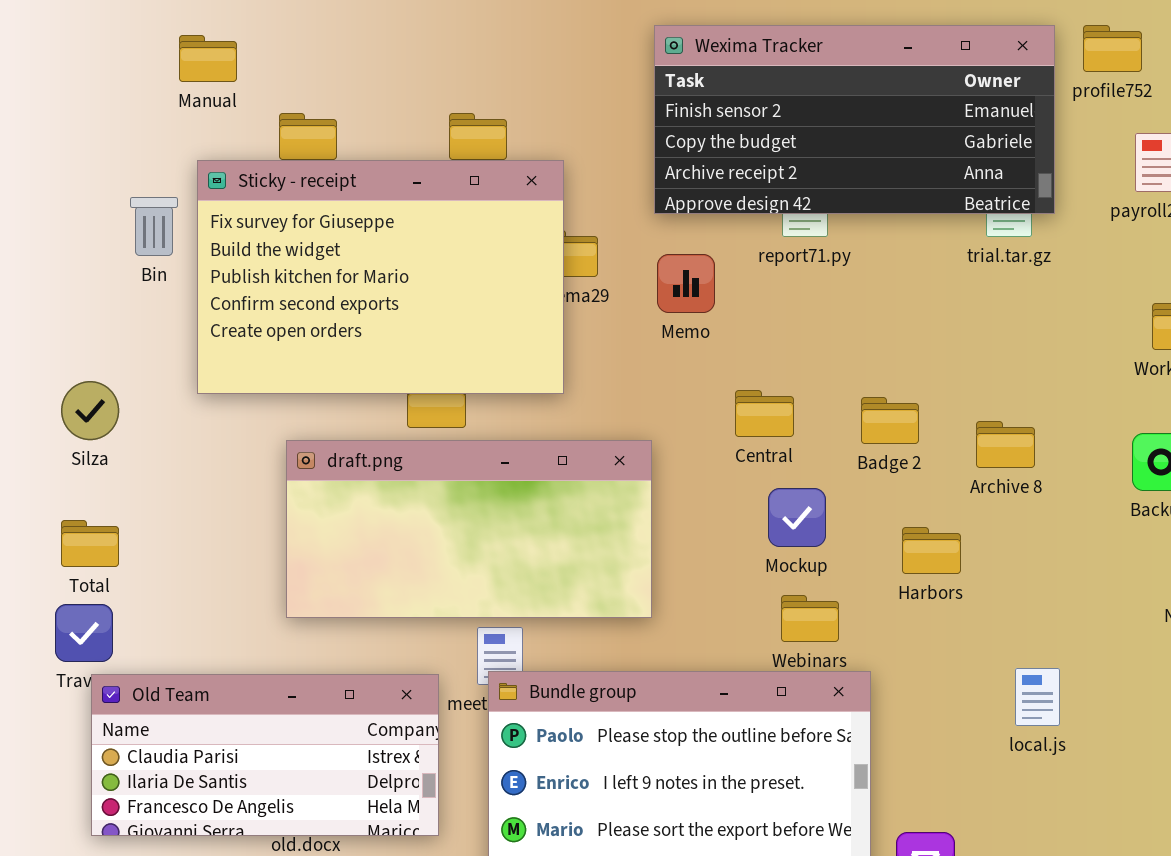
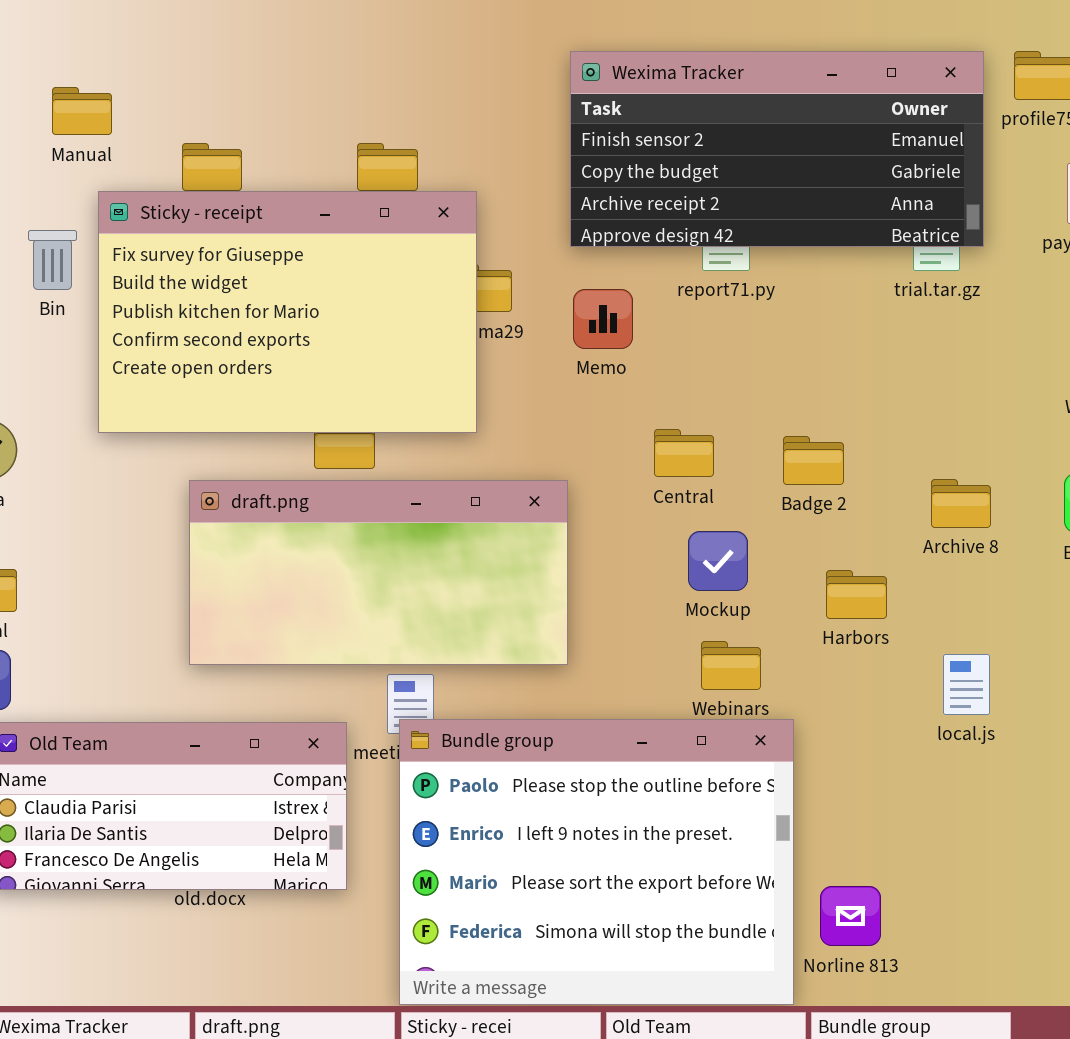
Manual: [179,35,237,82] -> [52,87,112,135], moved
Archive 8: [976,421,1035,468] -> [931,479,991,528], moved
local.js: [1015,668,1060,726] -> [943,654,990,715], moved

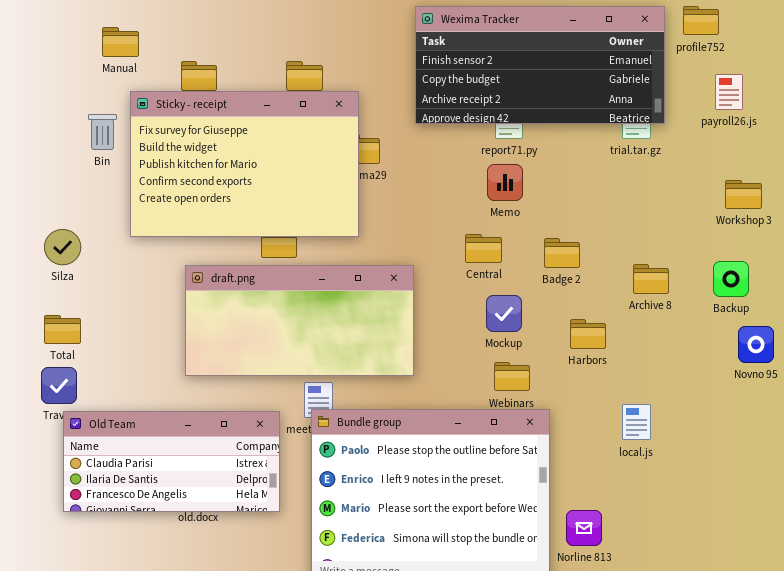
Memo: [573,289,633,349] -> [487,164,523,201], moved
local.js: [943,654,990,715] -> [622,404,651,440], moved

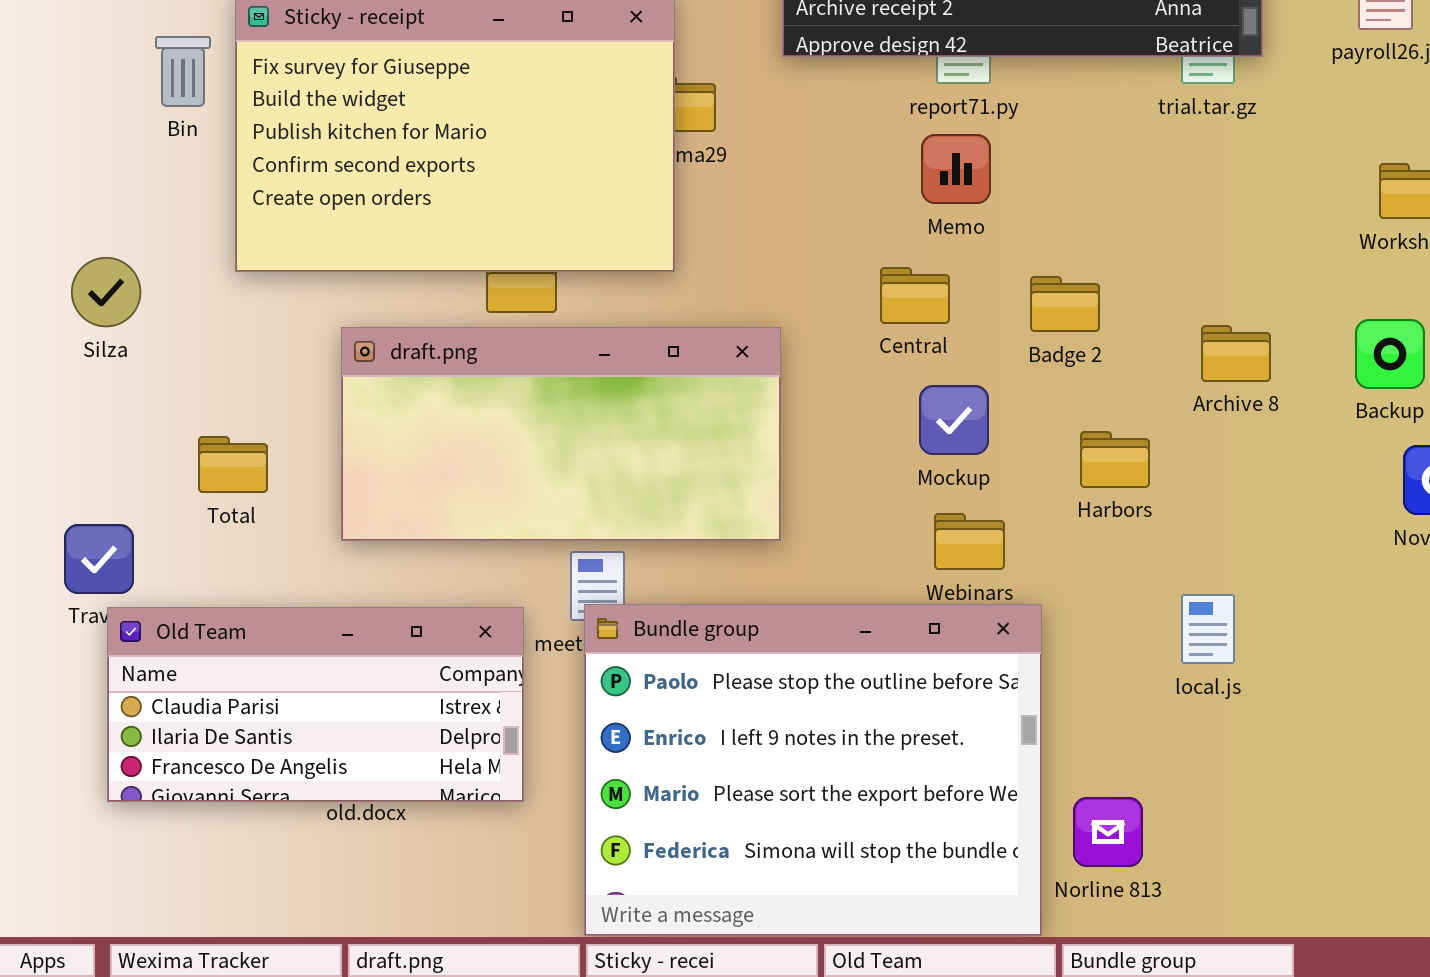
Total: [44,315,81,344] -> [198,436,268,493], moved

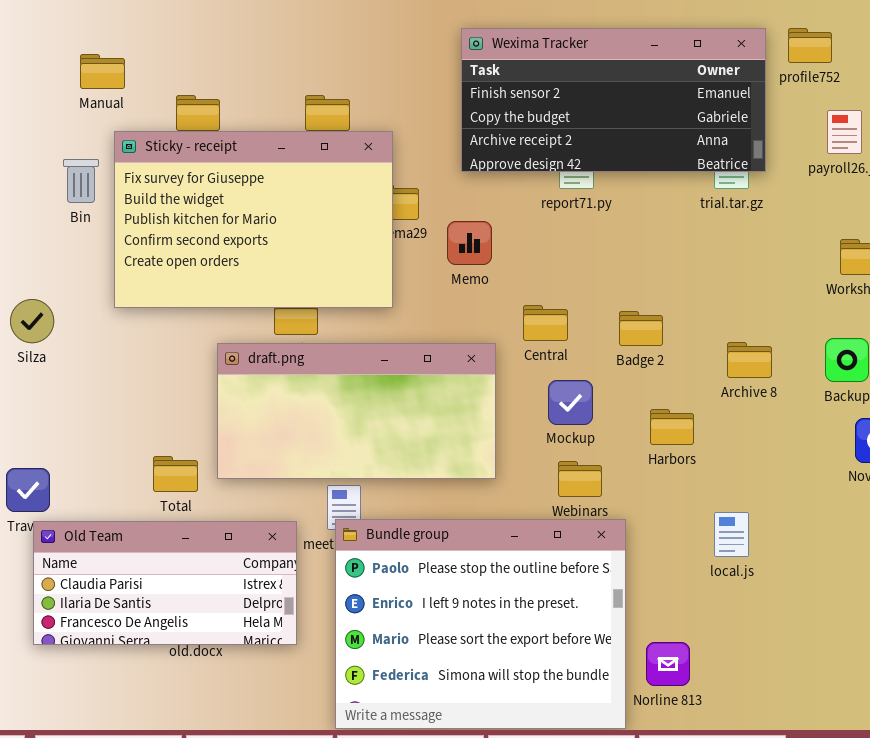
Memo: [921,134,991,204] -> [447,221,492,265], moved
draft.png: [341,327,781,541] -> [217,343,496,479], moved
Total: [198,436,268,493] -> [153,456,198,492], moved

